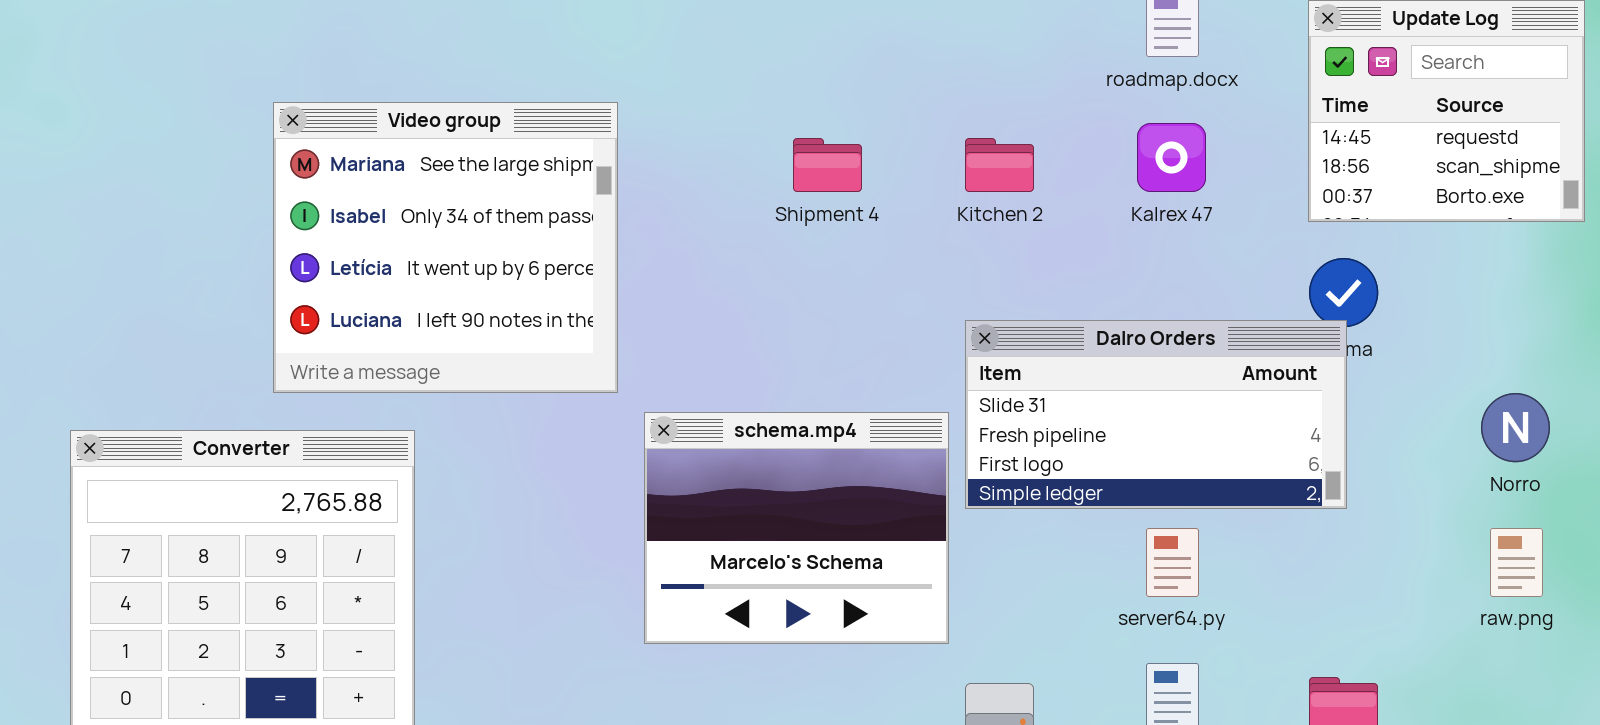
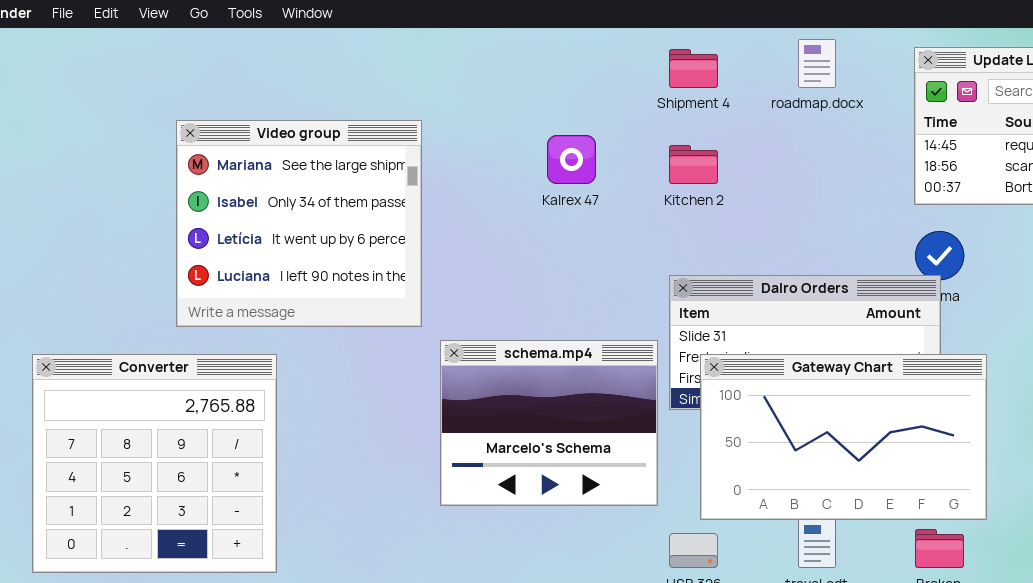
Kalrex 47: [1137,123,1206,192] -> [547,135,596,184], moved
Shipment 4: [793,138,862,192] -> [669,49,718,88], moved
Gateway Chart: none -> [700,354,987,520], opened

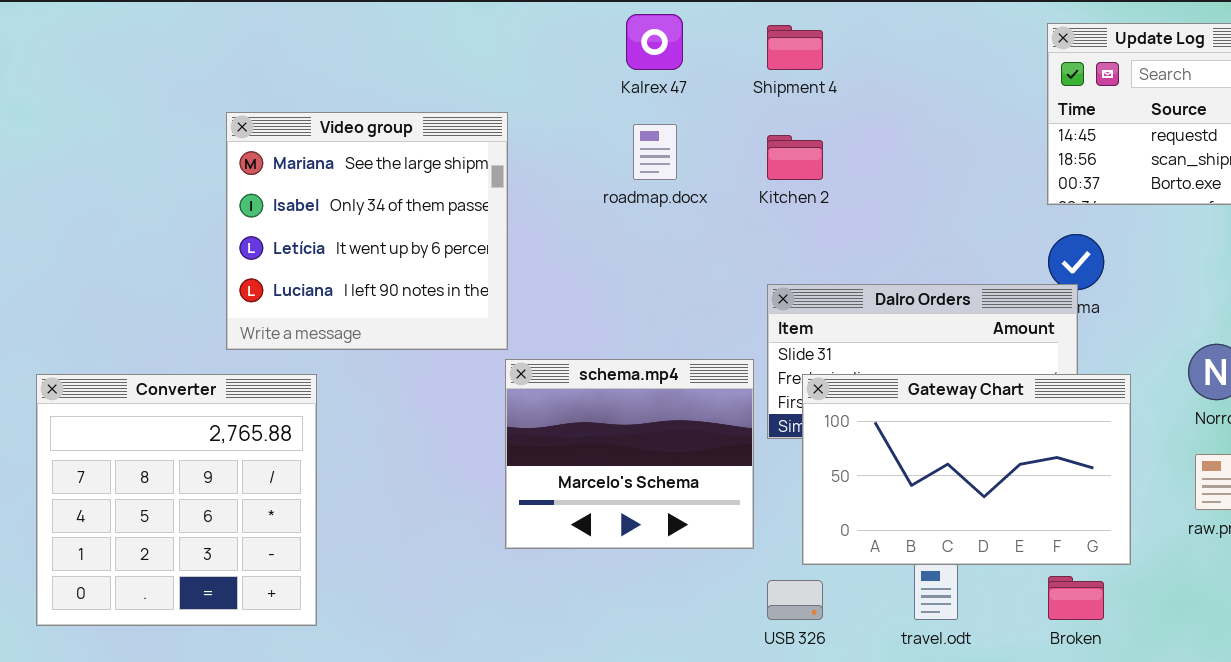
roadmap.docx: [798,39,836,88] -> [633,124,677,180], moved
Video group: [176,120,422,327] -> [226,112,508,350], moved
Kalrex 47: [547,135,596,184] -> [626,14,683,70], moved

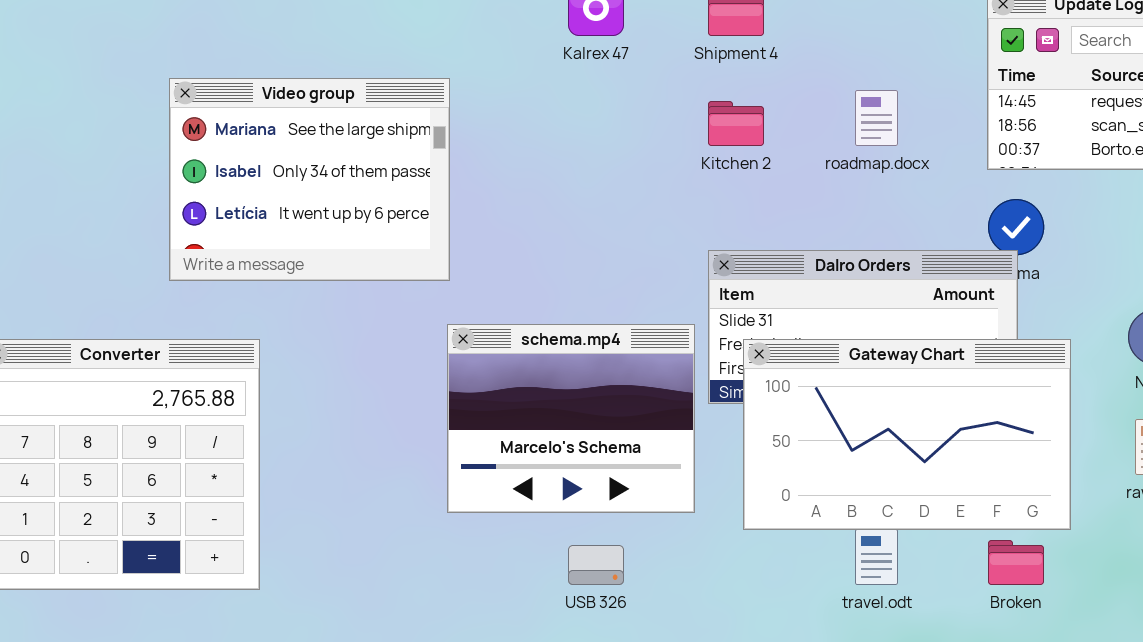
Video group: [226,112,508,350] -> [169,78,450,281], resized
roadmap.docx: [633,124,677,180] -> [855,90,898,146], moved
USB 326: [767,580,823,620] -> [568,545,624,585], moved

